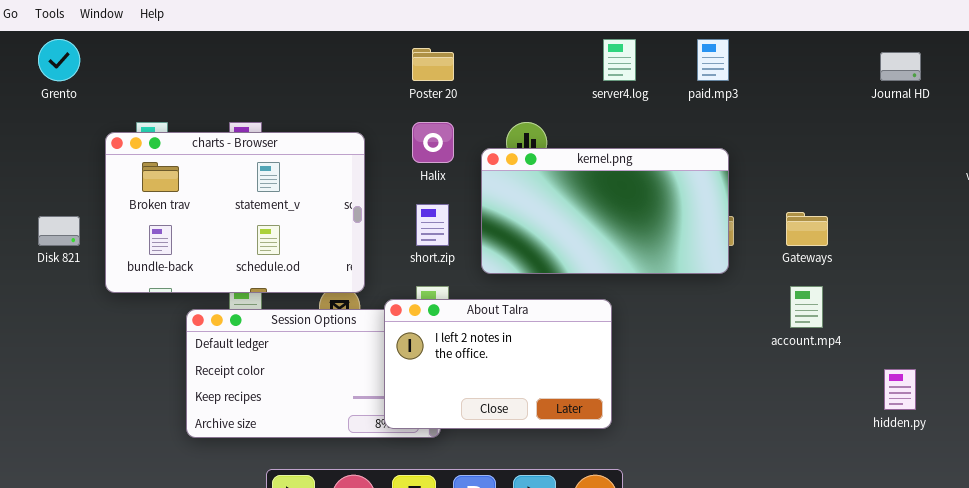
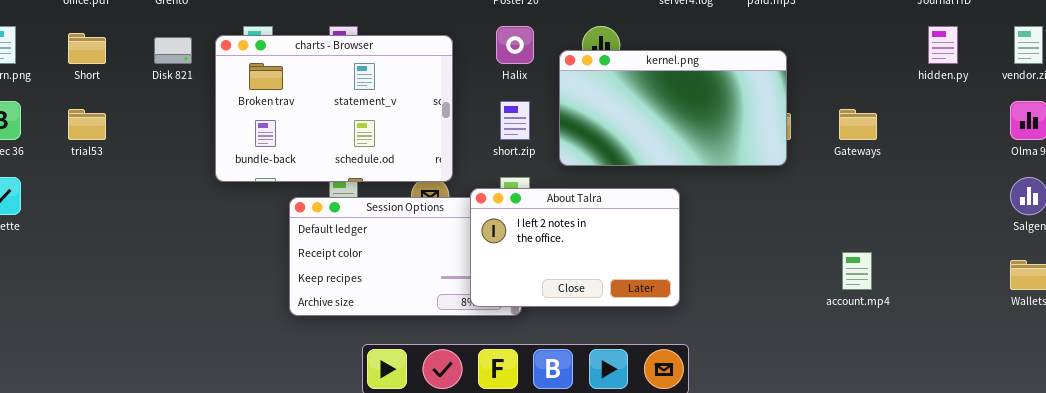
Disk 821: [38,216,80,246] -> [154,37,192,64], moved
account.mp4: [790,286,823,328] -> [842,252,872,290], moved
hidden.py: [884,369,916,410] -> [928,26,958,64], moved

